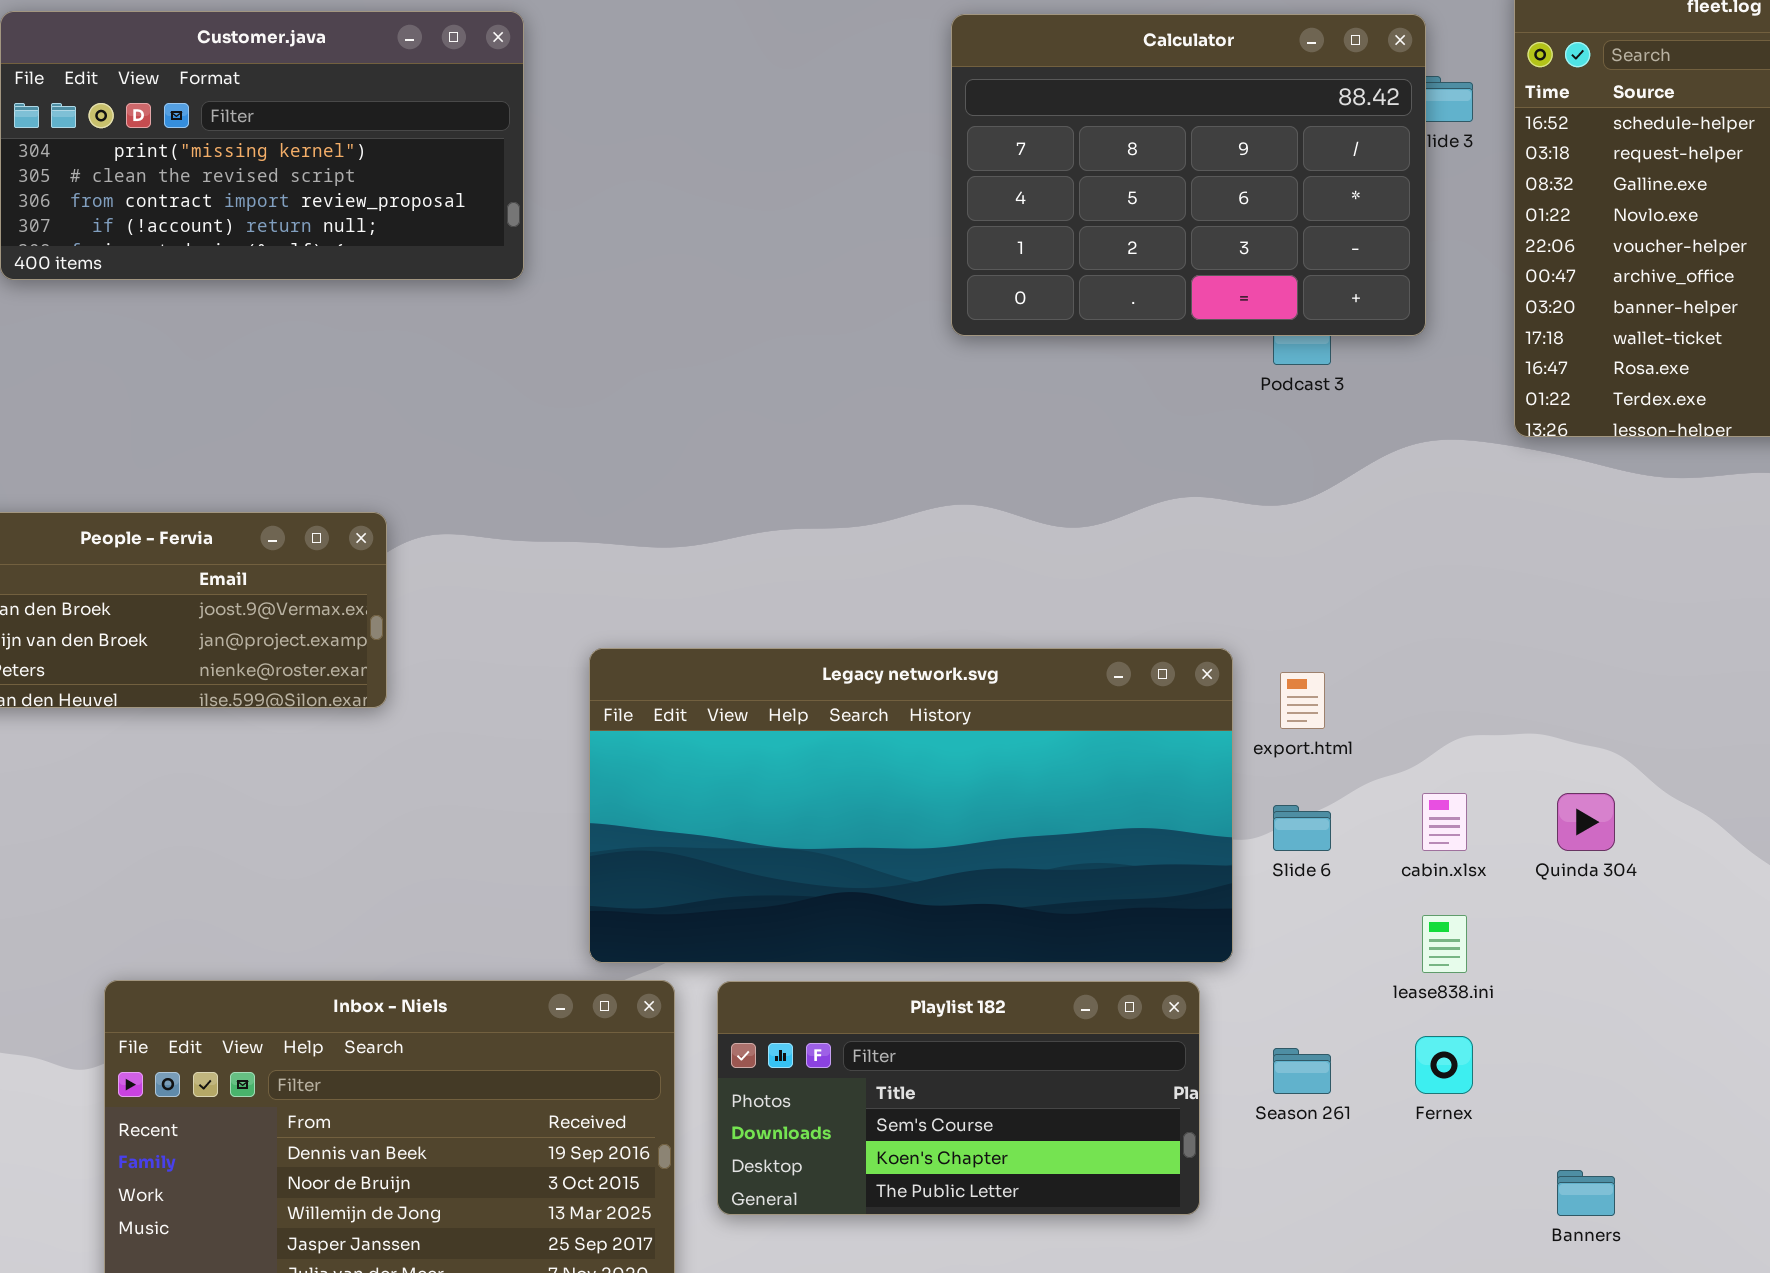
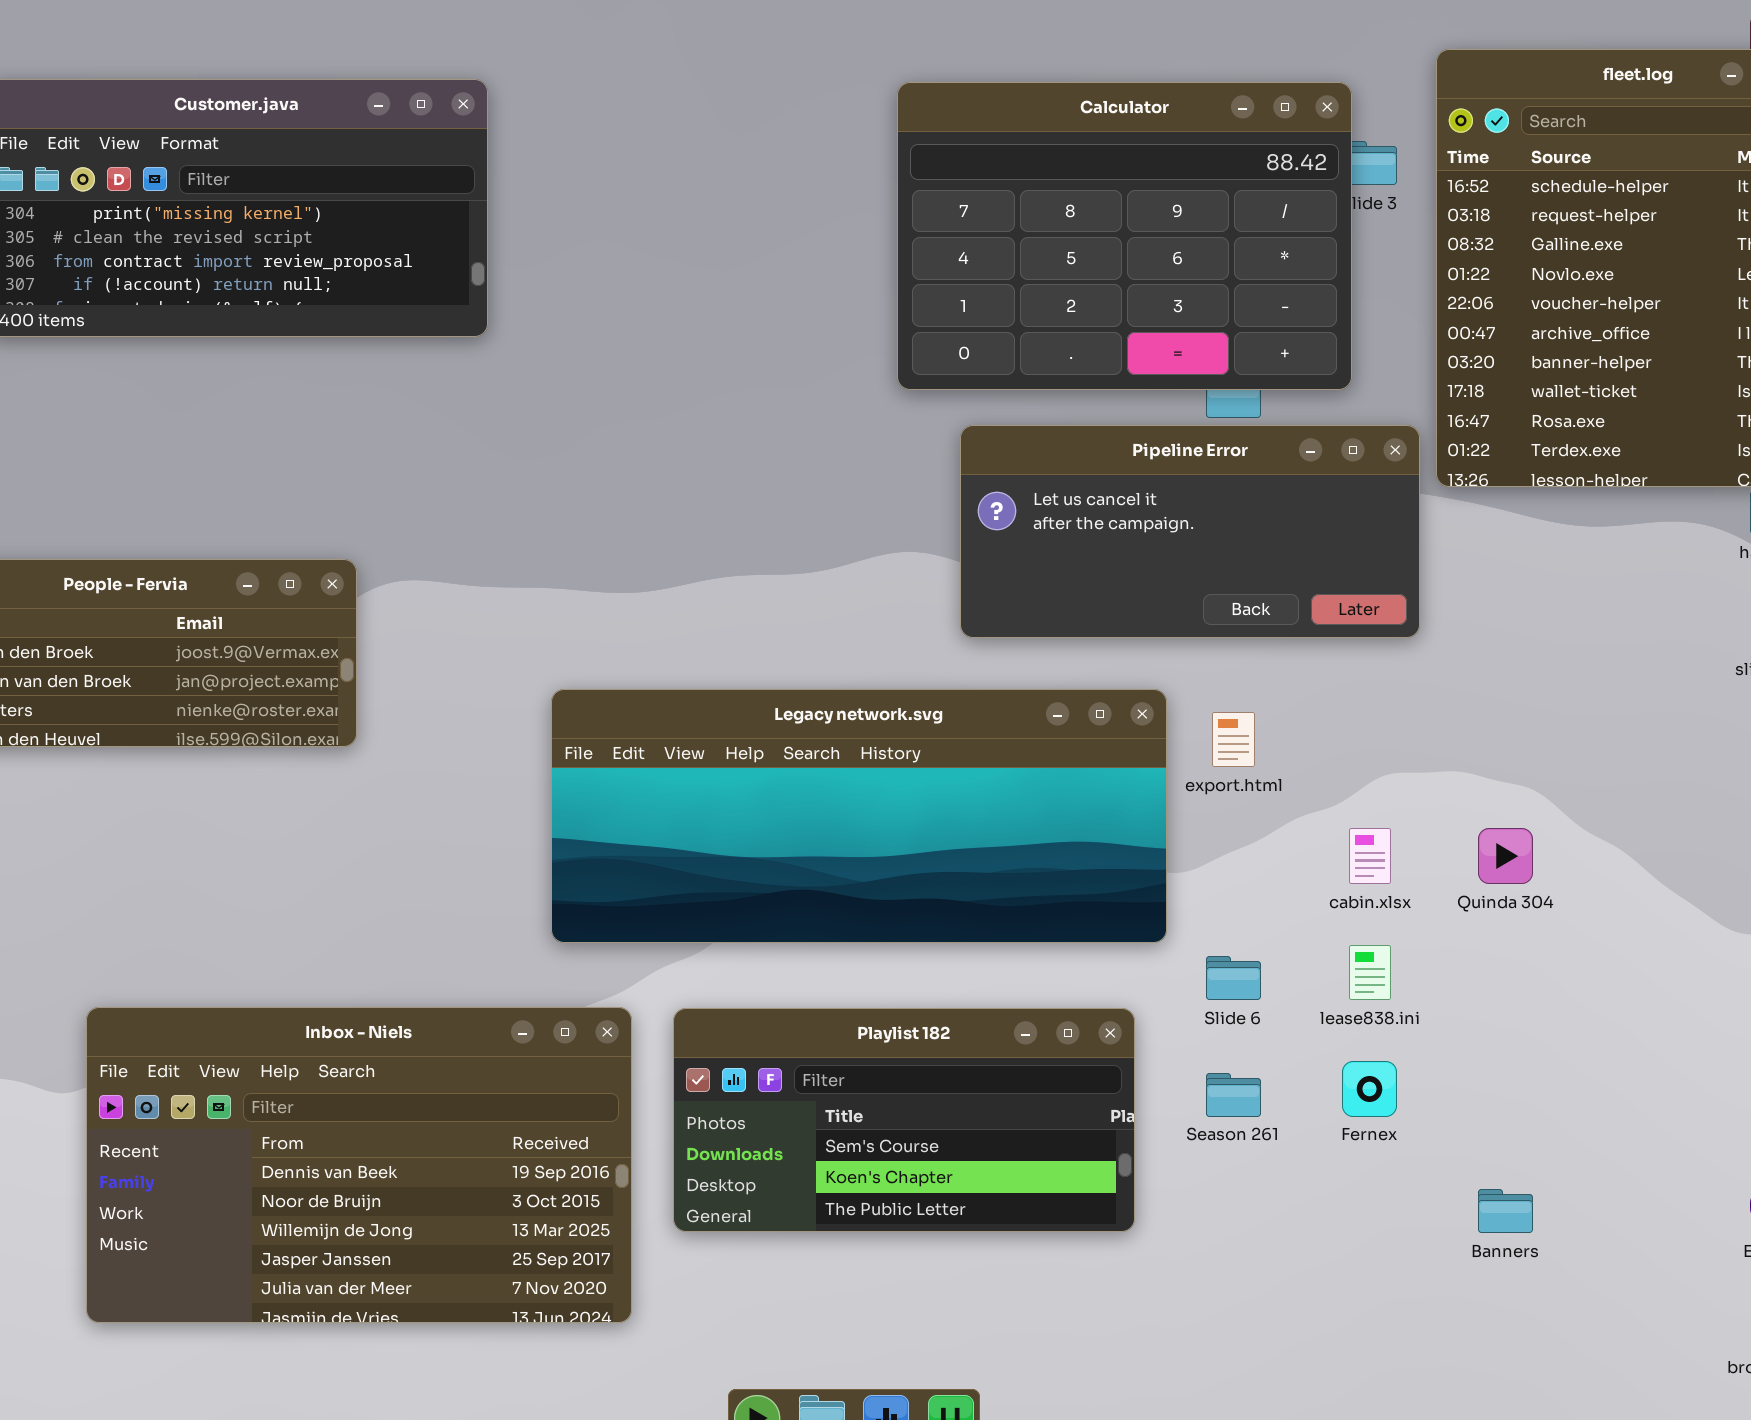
Pipeline Error: none -> [960,425,1420,638], opened
Legacy network.svg: [589,648,1233,963] -> [551,689,1167,943], resized
Slide 6: [1273,805,1331,851] -> [1206,956,1261,1000], moved

